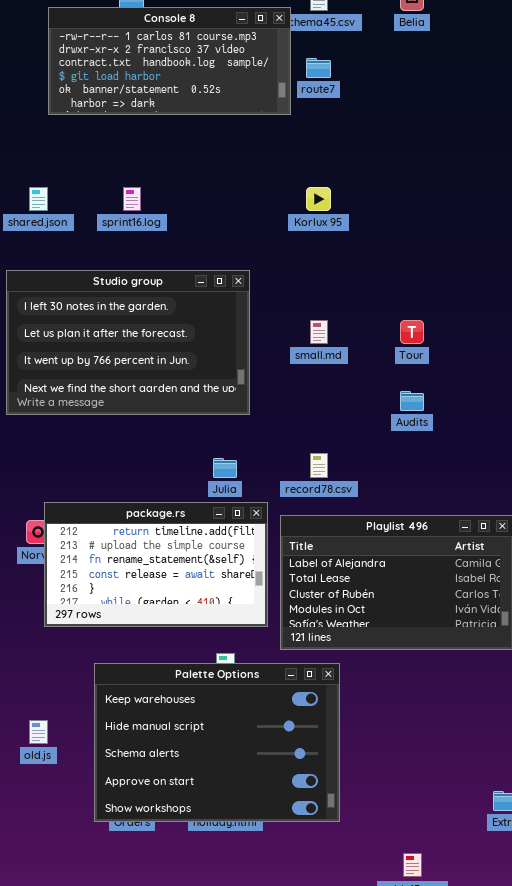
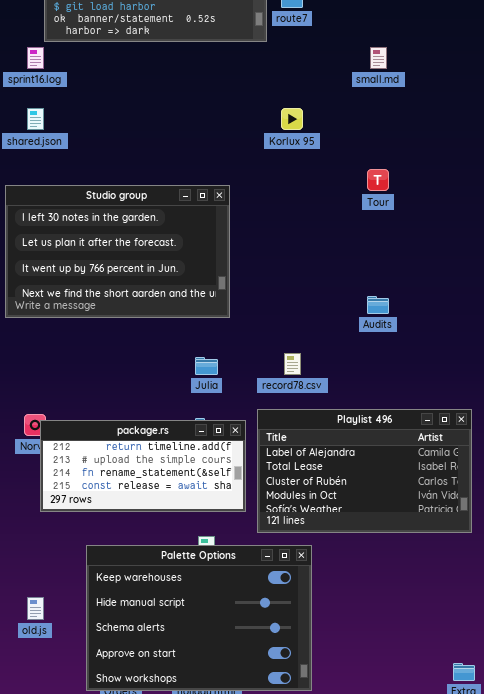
sprint16.log: [123,187,141,211] -> [27,47,44,69], moved
small.md: [310,320,328,344] -> [370,47,387,69], moved
Tour: [400,320,424,344] -> [367,169,389,191], moved
package.rs: [44,502,268,627] -> [40,420,246,512], resized

